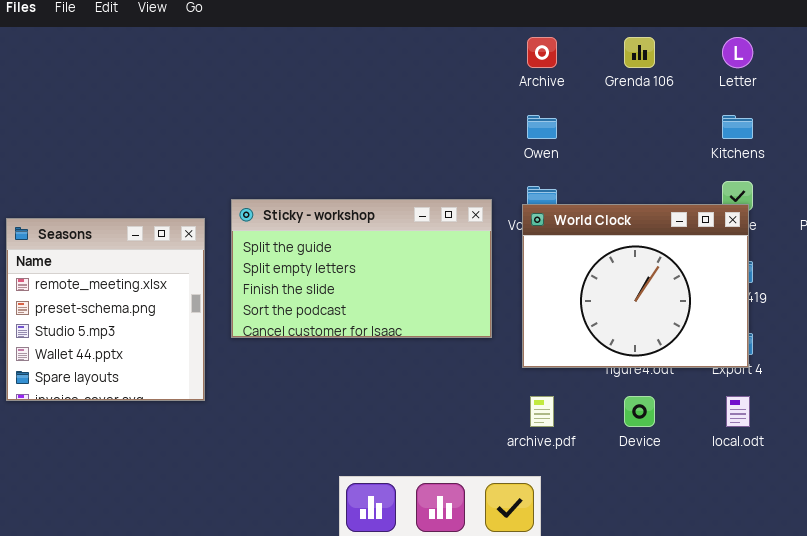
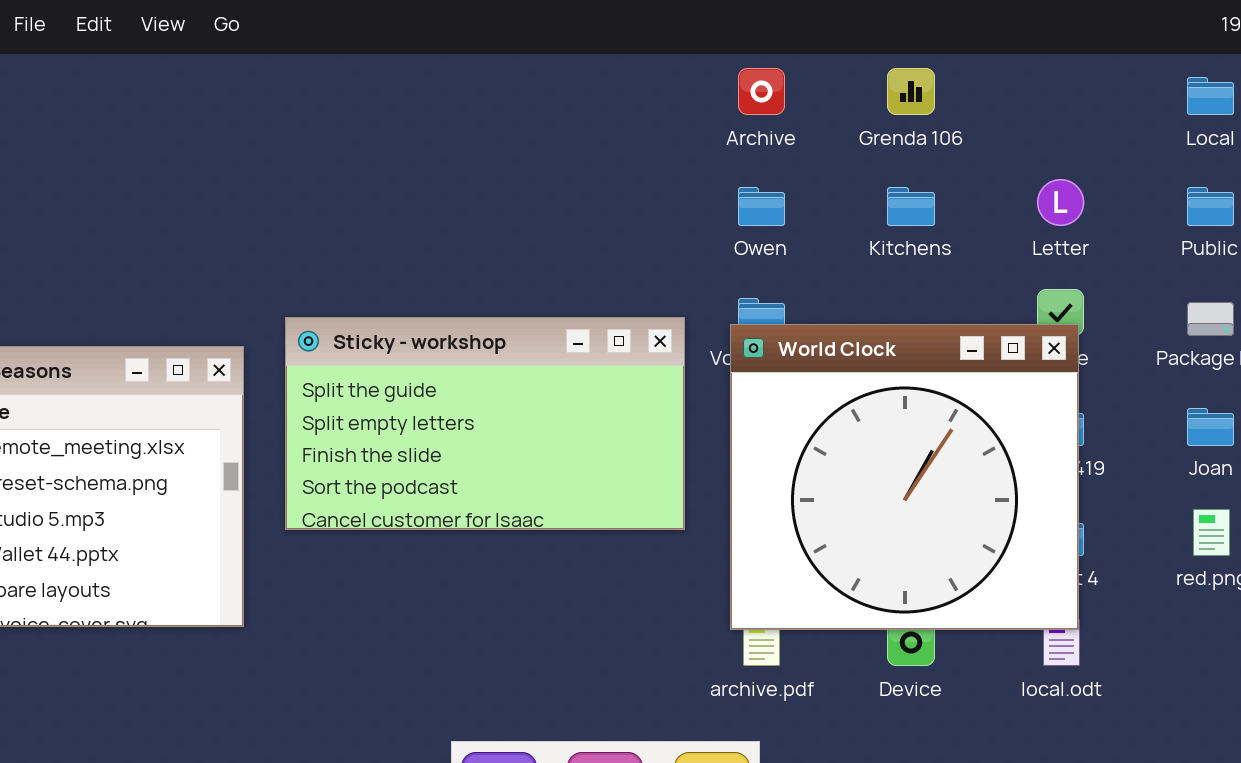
Letter: [722,37,753,68] -> [1037,179,1084,226], moved
Kitchens: [722,115,753,139] -> [887,187,935,226], moved
World Clock: [522,204,749,368] -> [730,324,1079,630], resized

